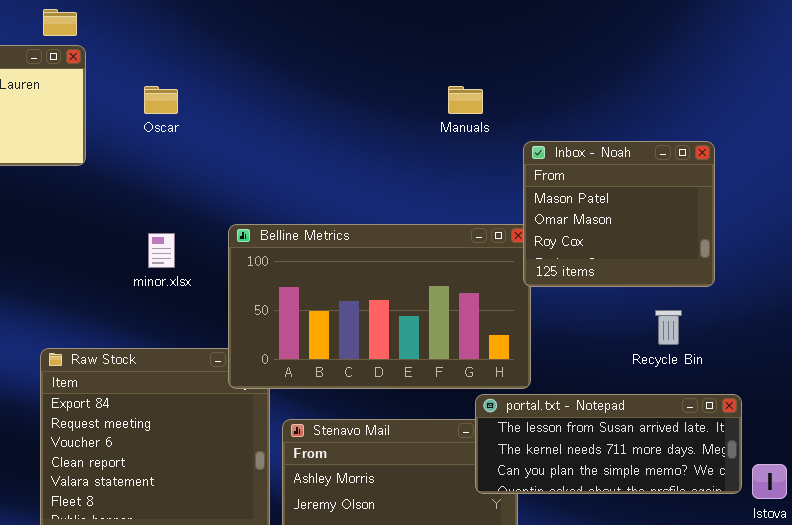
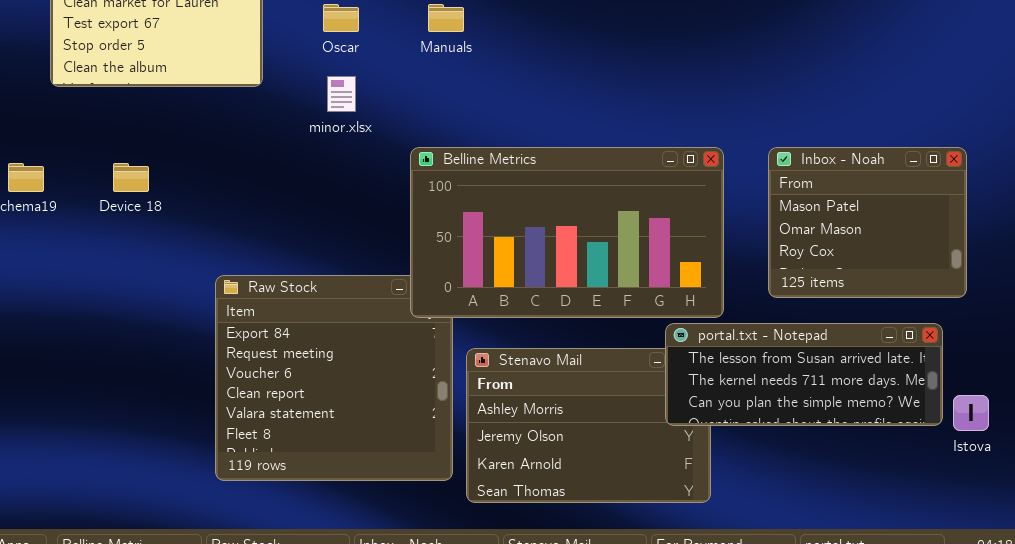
Manuals: [448,86,483,114] -> [428,4,464,32], moved
Inbox - Noah: [523,141,715,287] -> [768,147,967,298], moved
minor.xlsx: [148,233,175,268] -> [327,76,356,112], moved

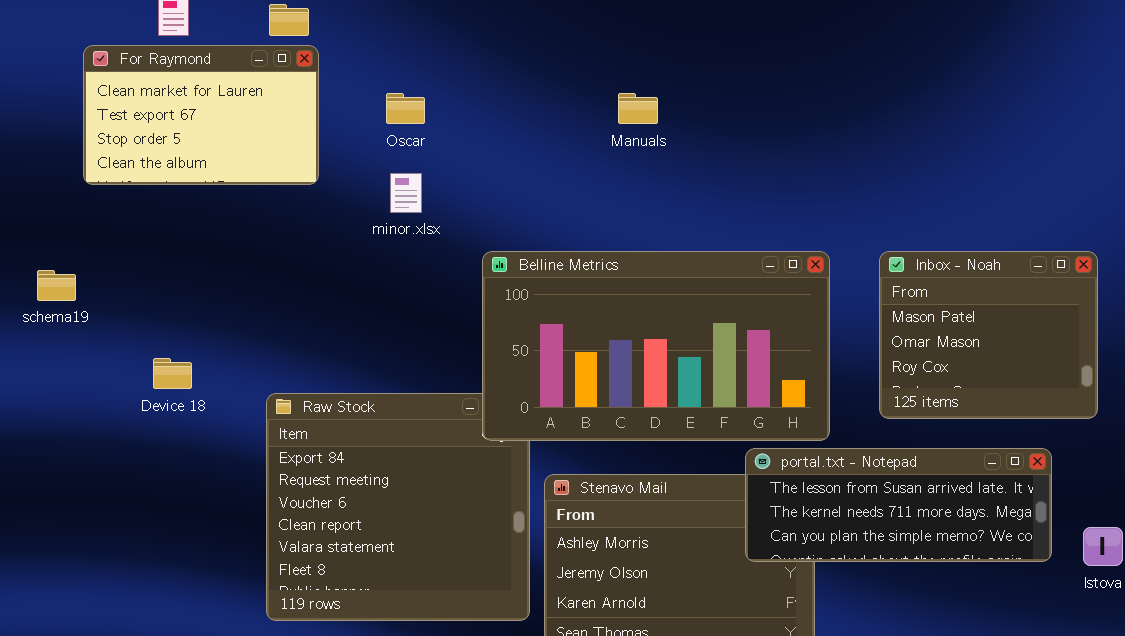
Manuals: [428,4,464,32] -> [618,93,658,124], moved
Device 18: [113,163,149,192] -> [153,358,192,389], moved
portal.txt - Notepad: [665,323,943,426] -> [745,448,1052,562], moved

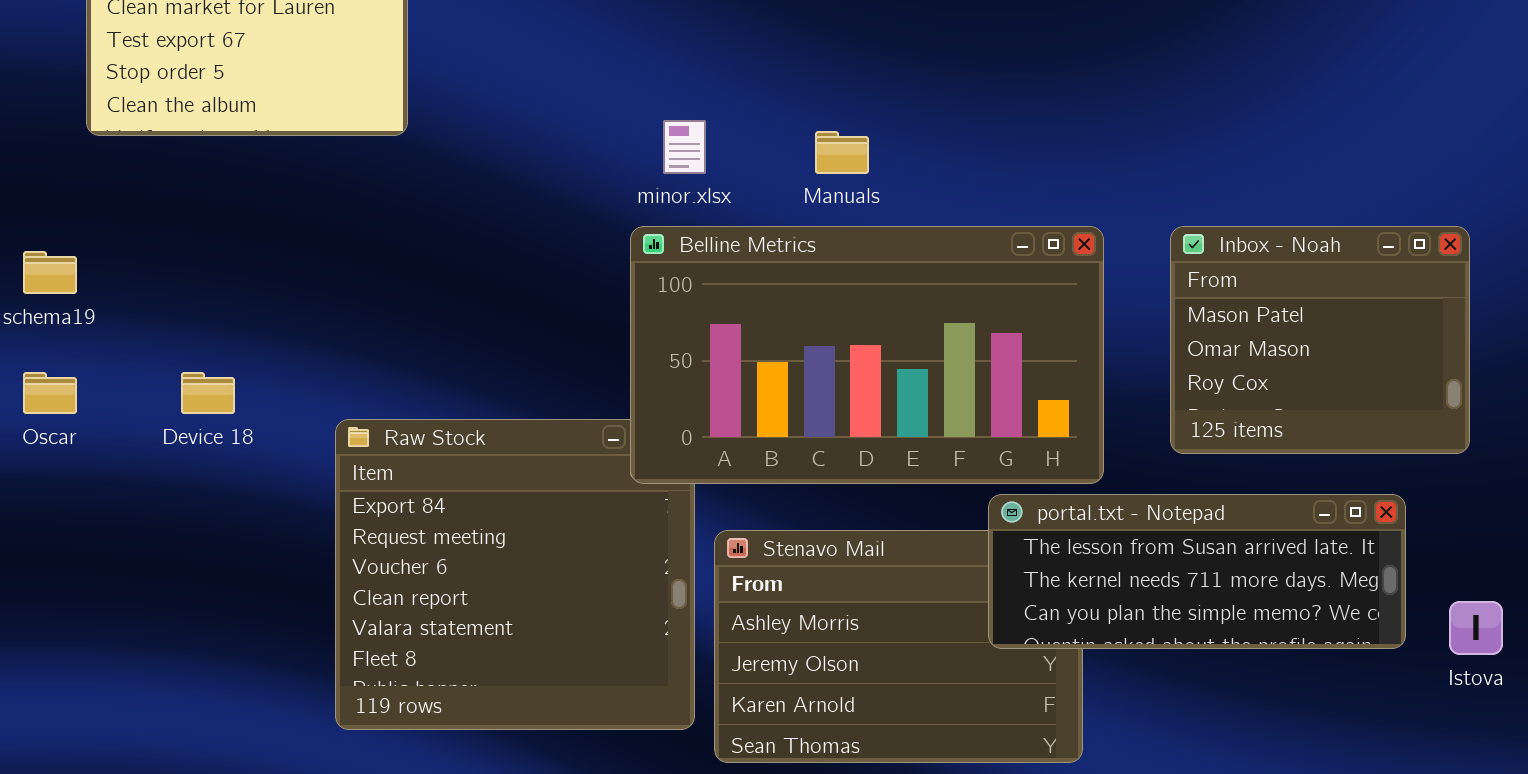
Oscar: [386,93,425,124] -> [23,372,77,414], moved
Manuals: [618,93,658,124] -> [815,131,869,174], moved
minor.xlsx: [390,173,422,213] -> [663,120,706,174], moved

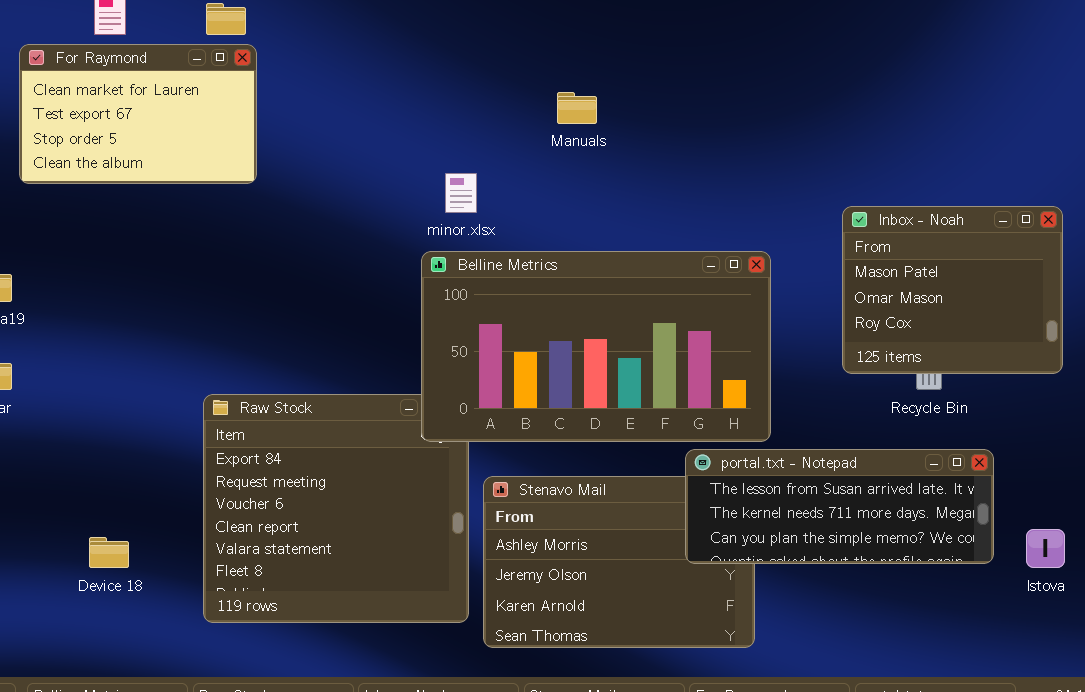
Manuals: [815,131,869,174] -> [557,92,597,124], moved
Inbox - Noah: [1170,226,1470,454] -> [842,206,1063,374], moved
Device 18: [181,372,235,414] -> [89,537,129,568], moved

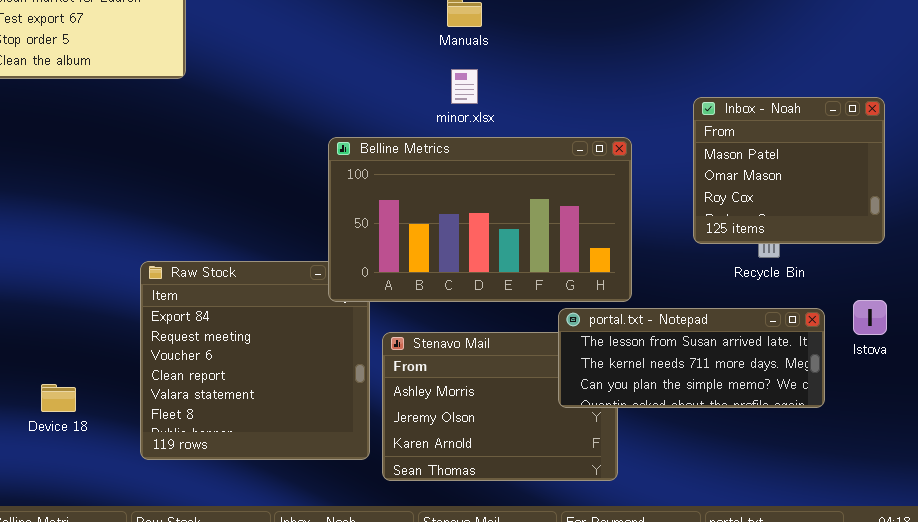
minor.xlsx: [445,173,477,213] -> [451,69,478,104], moved
Istova: [1026,529,1065,568] -> [853,300,887,335], moved

